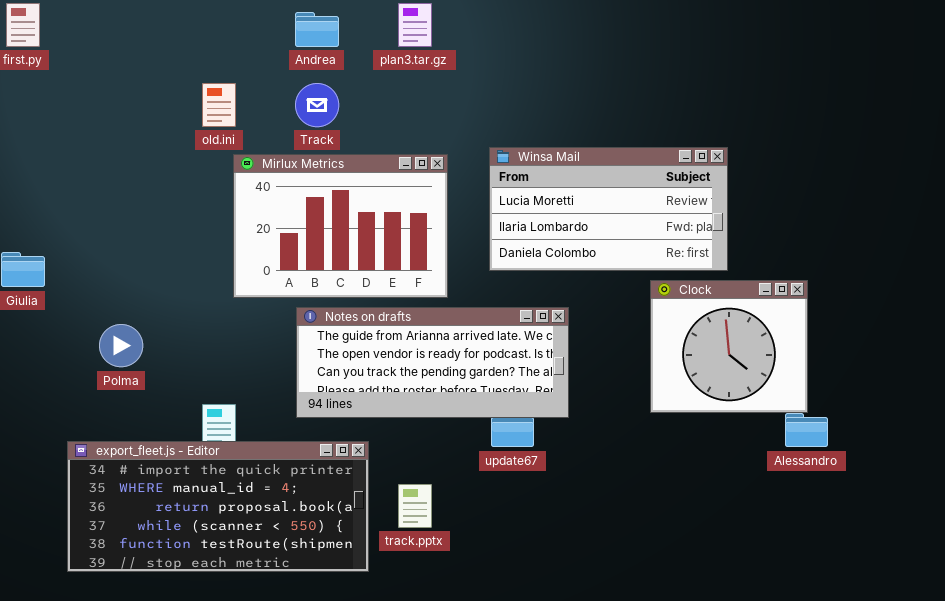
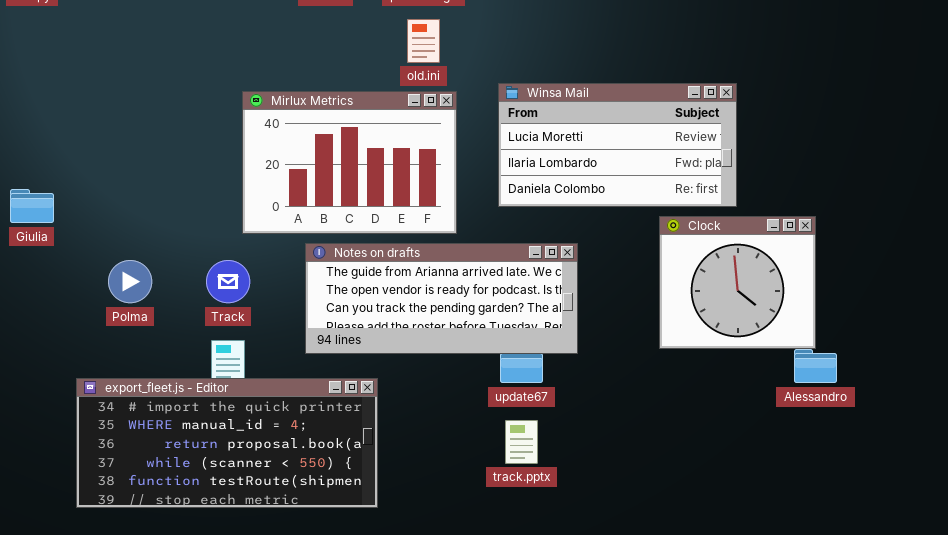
old.ini: [202,83,236,127] -> [407,19,440,63], moved
Track: [295,83,339,127] -> [206,260,250,303], moved
track.pptx: [398,484,432,528] -> [505,420,538,464], moved

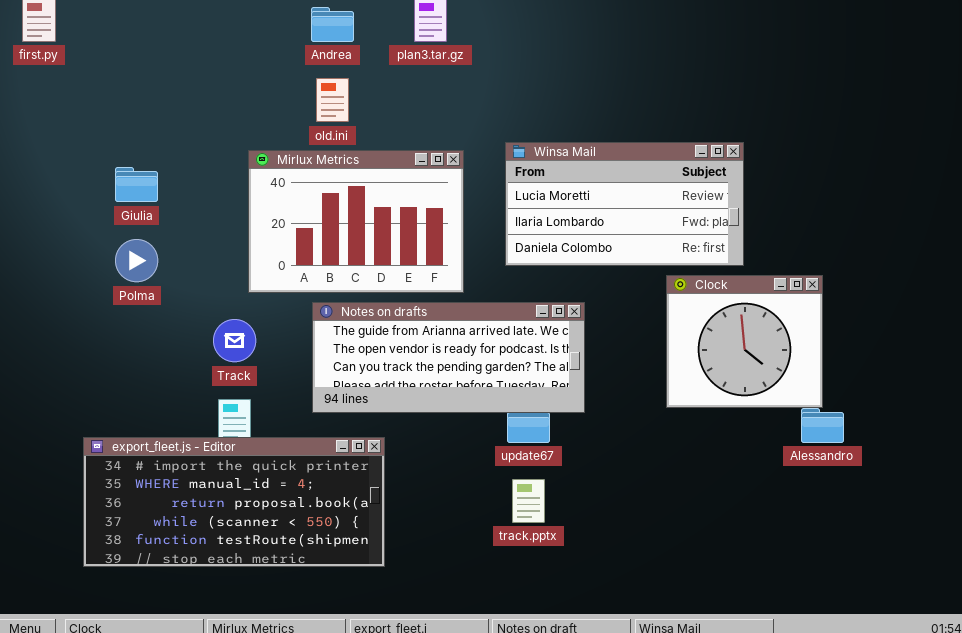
old.ini: [407,19,440,63] -> [316,78,349,122], moved
Giulia: [10,189,54,223] -> [115,167,158,202], moved
Polma: [108,260,152,303] -> [115,239,158,282], moved

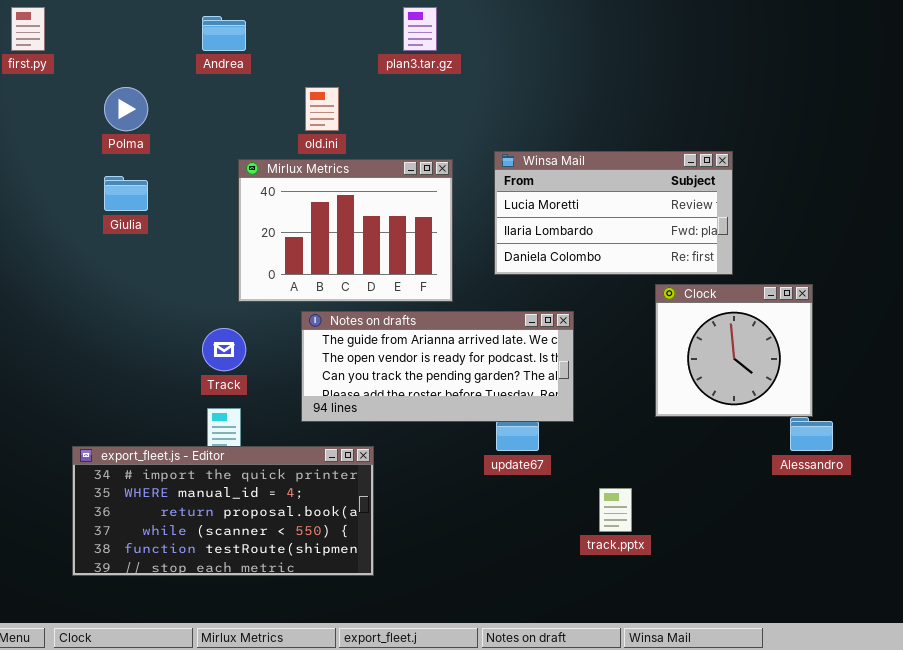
Andrea: [311,7,354,42] -> [202,16,246,51], moved
Polma: [115,239,158,282] -> [104,87,148,131], moved
track.pptx: [512,479,545,523] -> [599,488,632,532], moved

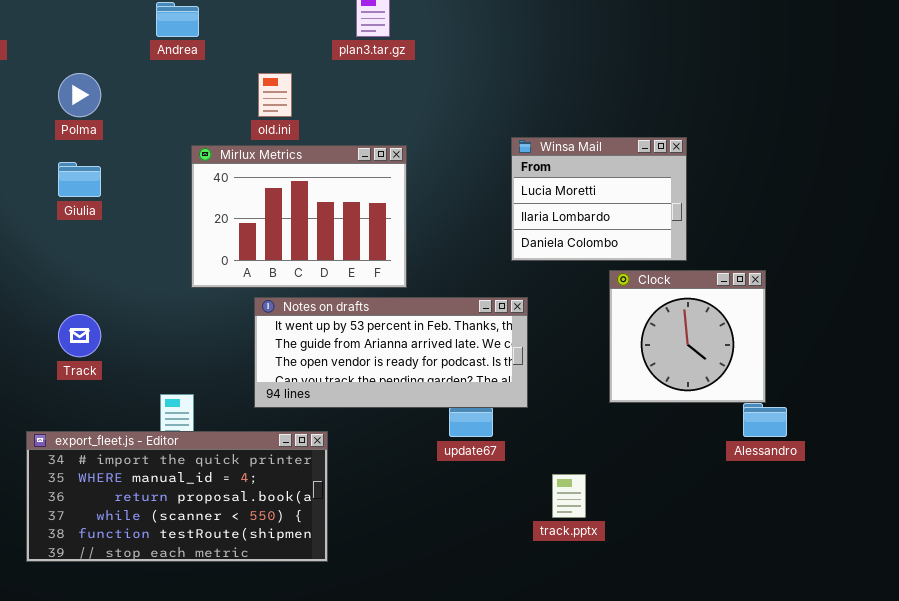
Winsa Mail: [494,151,733,275] -> [511,137,687,261], resized
Notes on drafts: [301,311,574,422] -> [254,297,528,408], scrolled up 1 row
Track: [202,328,246,371] -> [58,314,101,357], moved

